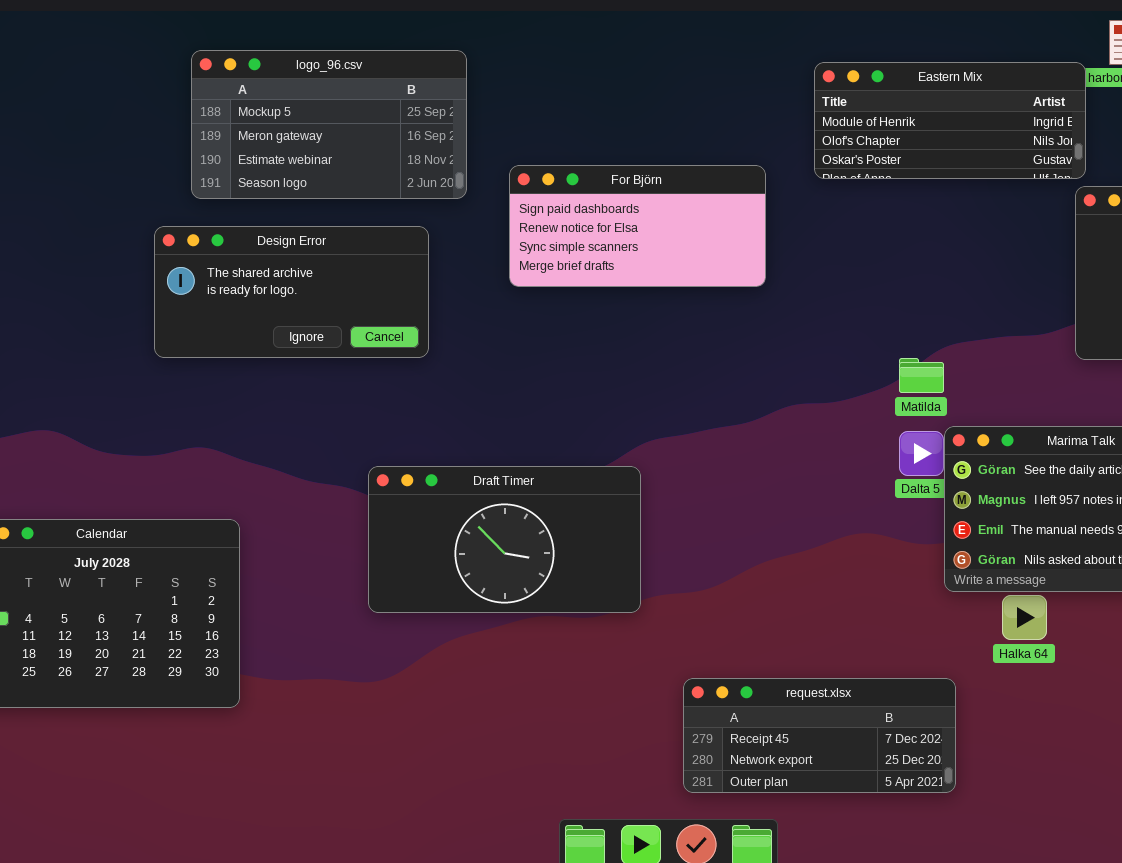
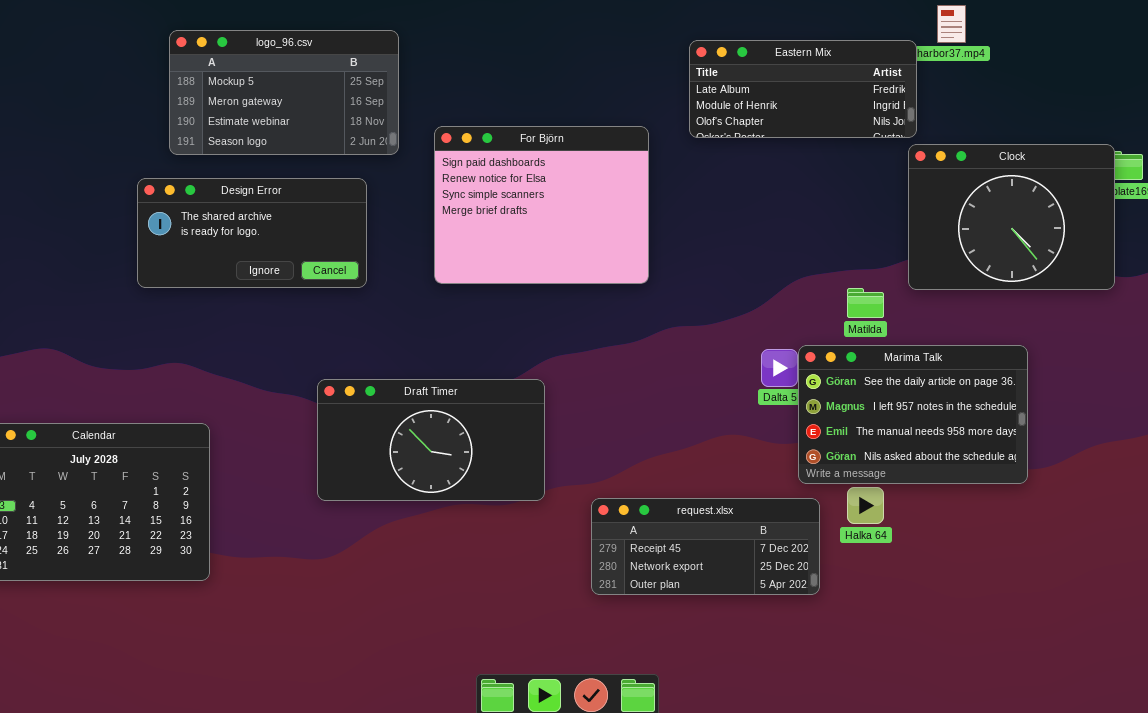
Eastern Mix: [814,62,1086,179] -> [689,40,917,138], scrolled up 1 row
For Björn: [509,165,766,287] -> [434,126,649,284], resized
Matilda: [899,358,944,393] -> [847,288,884,318], moved
request.xlsx: [683,678,956,793] -> [591,498,820,595], moved

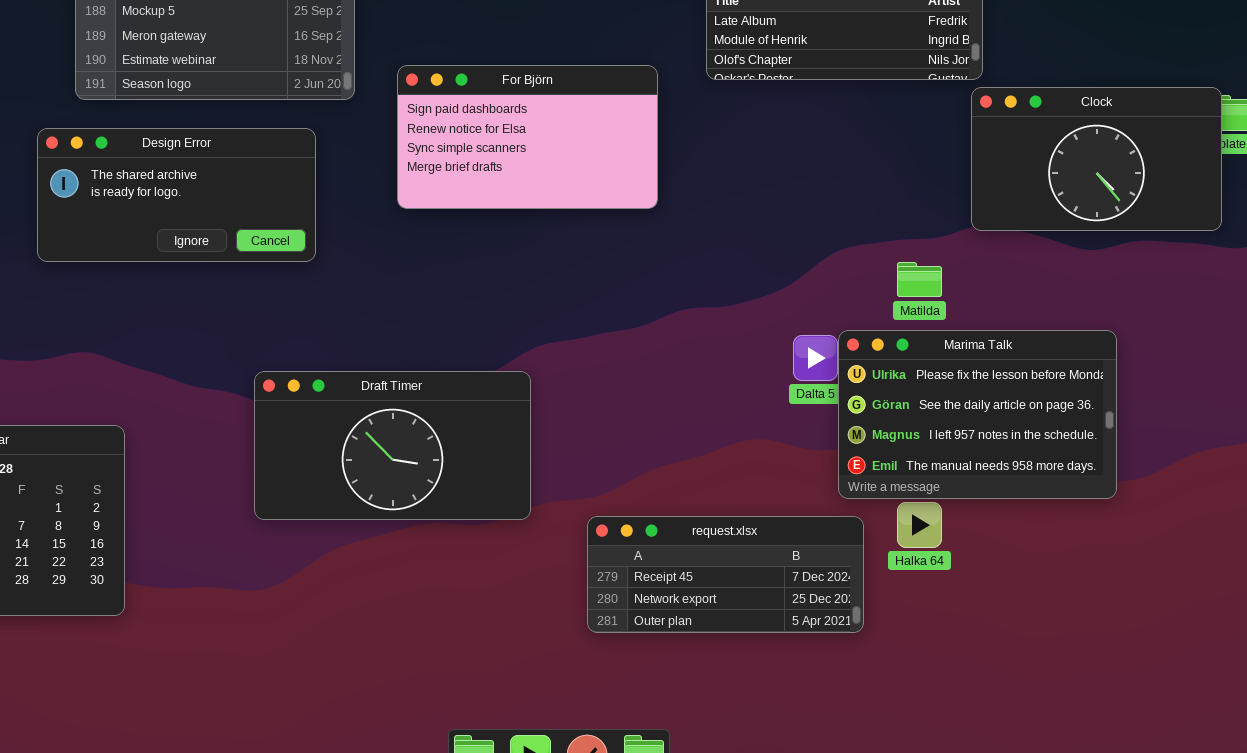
For Björn: [434,126,649,284] -> [397,65,658,209], resized
Clock: [908,144,1115,290] -> [971,87,1222,231], resized
Marima Talk: [798,345,1028,484] -> [838,330,1117,499], scrolled up 1 row

